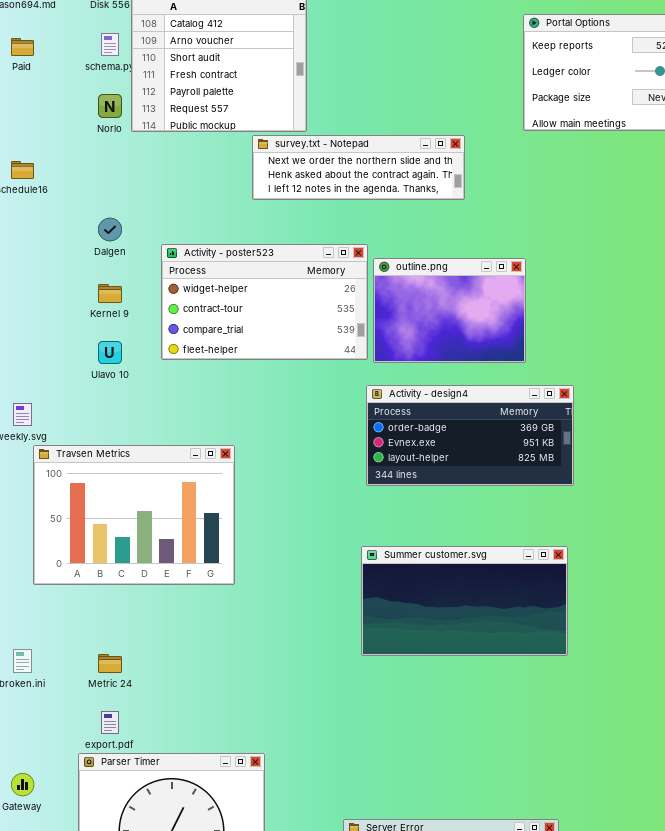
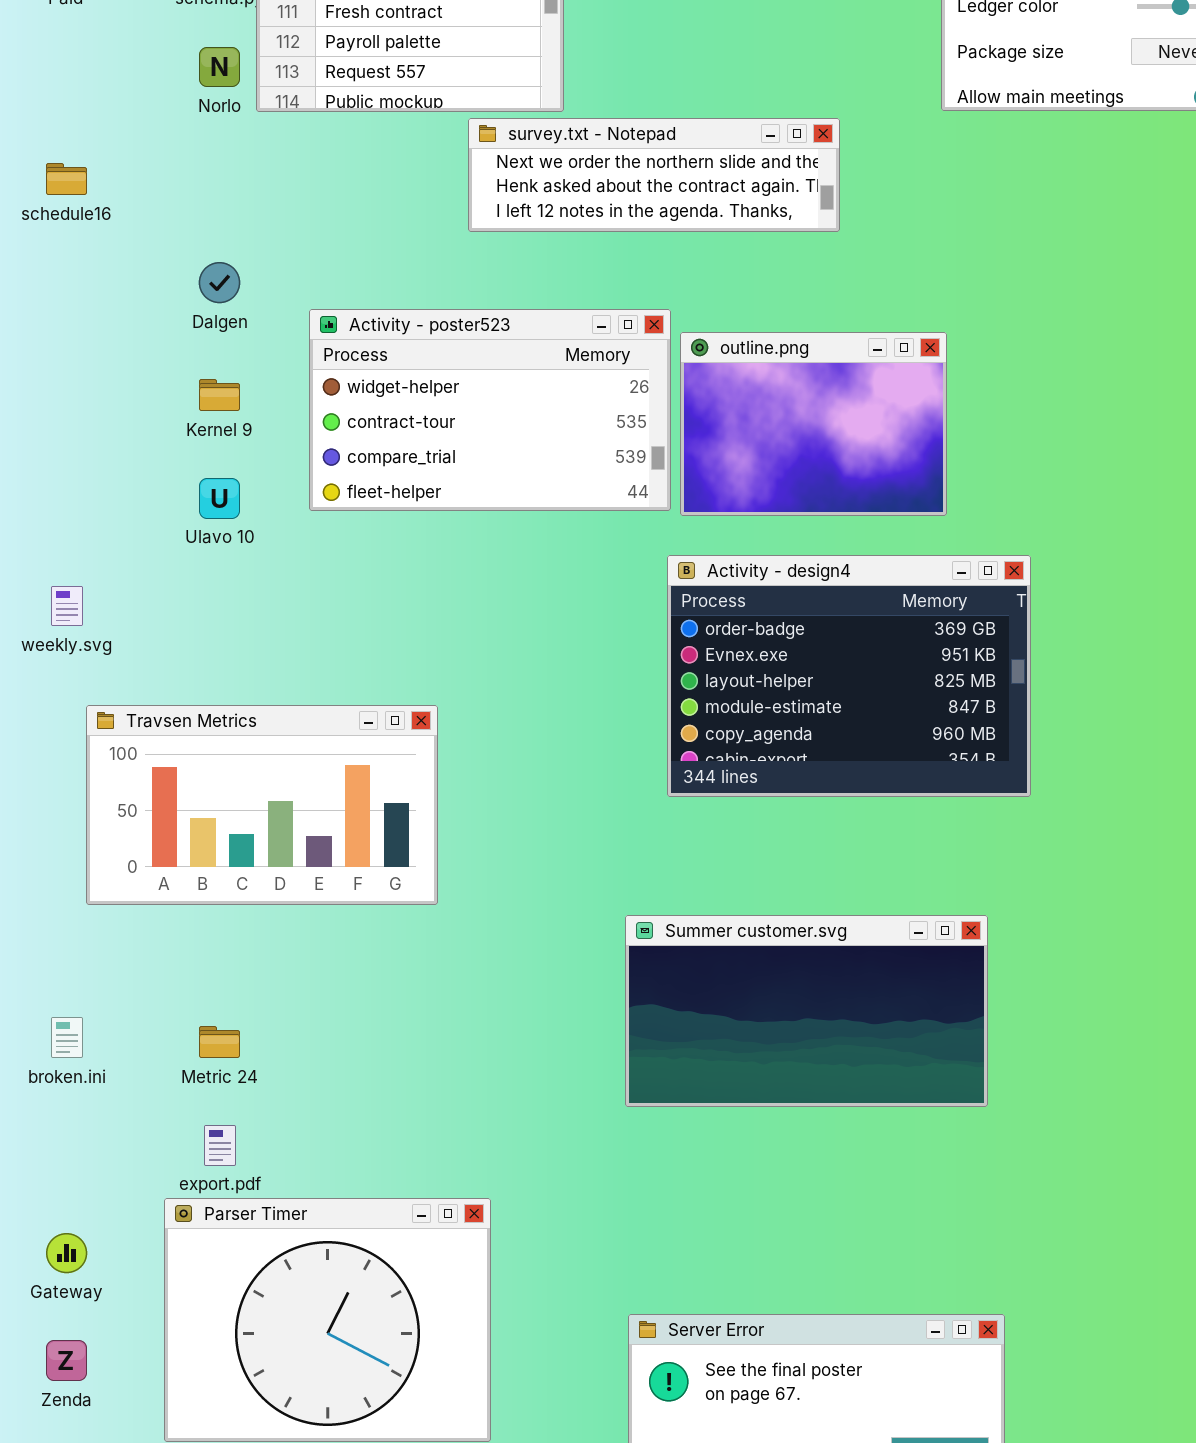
Activity - design4: [366,385,574,486] -> [667,555,1031,797], resized
Travsen Metrics: [33,445,235,585] -> [86,705,438,905], resized
Summer customer.svg: [361,546,568,656] -> [625,915,988,1107], moved

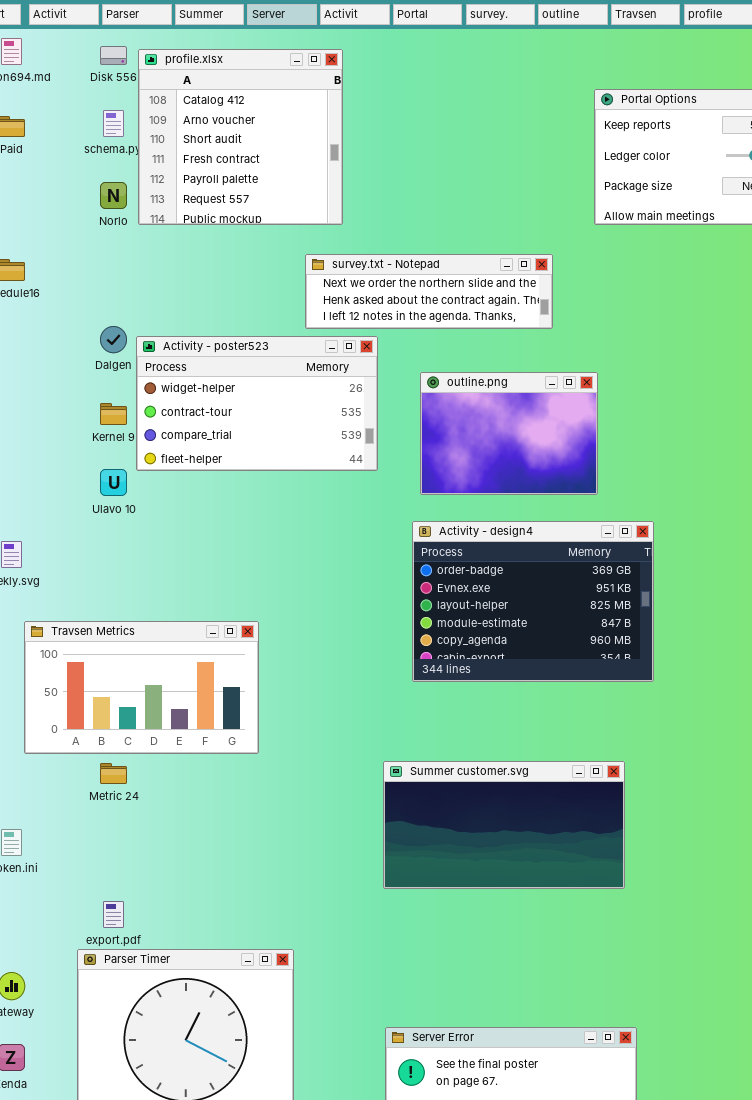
survey.txt - Notepad: [468,118,840,232] -> [305,254,553,329], moved
Activity - poster523: [309,309,671,511] -> [136,336,378,471], moved
Metric 24: [199,1026,240,1058] -> [100,763,127,784], moved

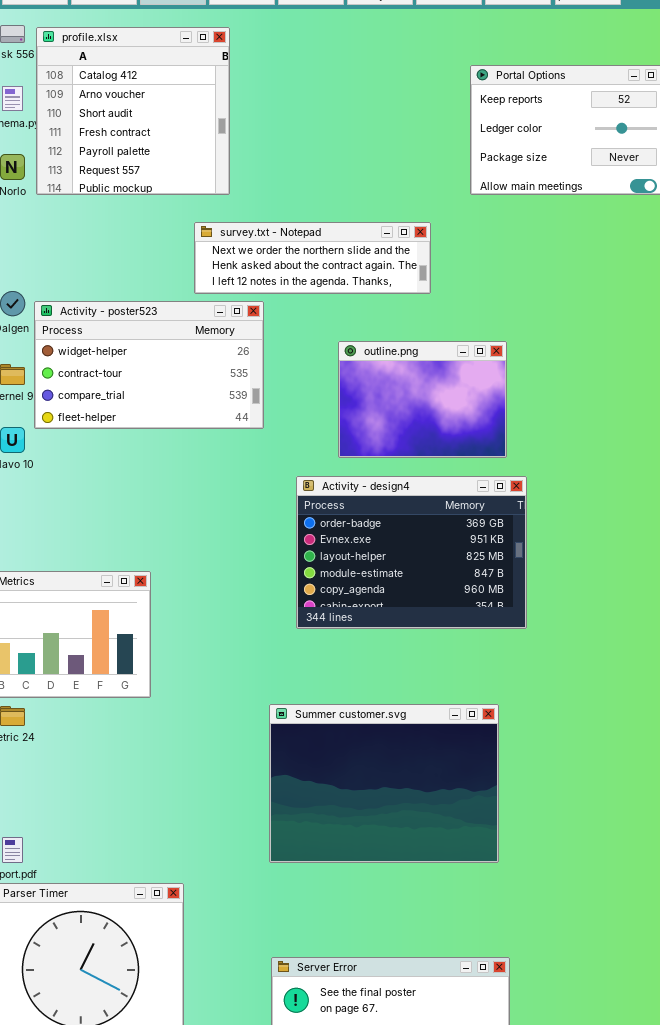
outline.png: [420,372,598,495] -> [338,341,507,458], moved
Summer customer.svg: [383,761,625,889] -> [269,704,499,863], resized

